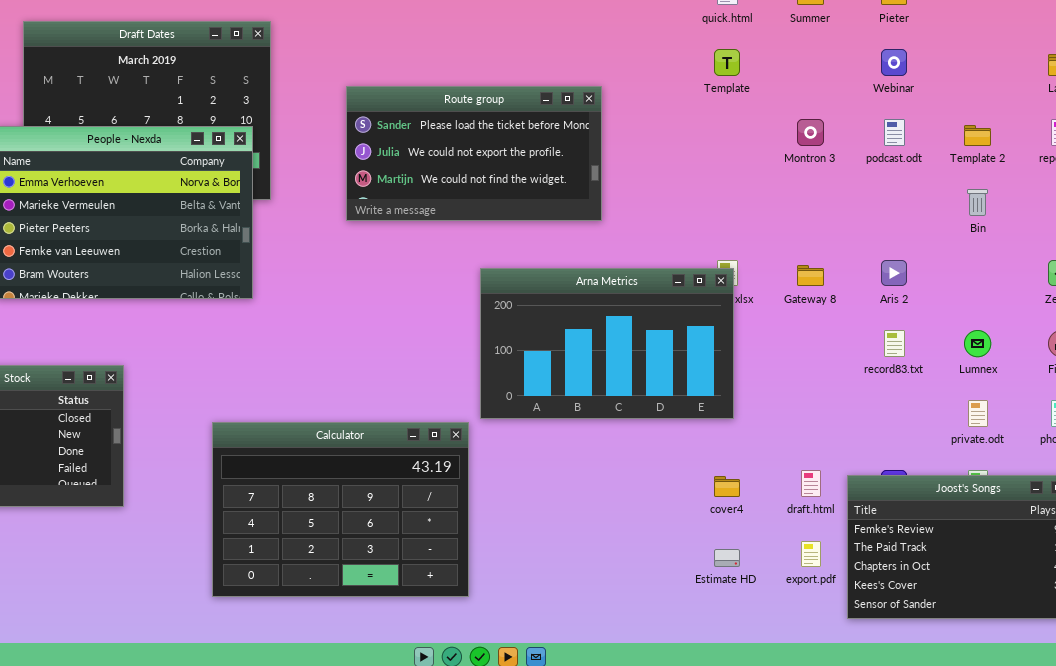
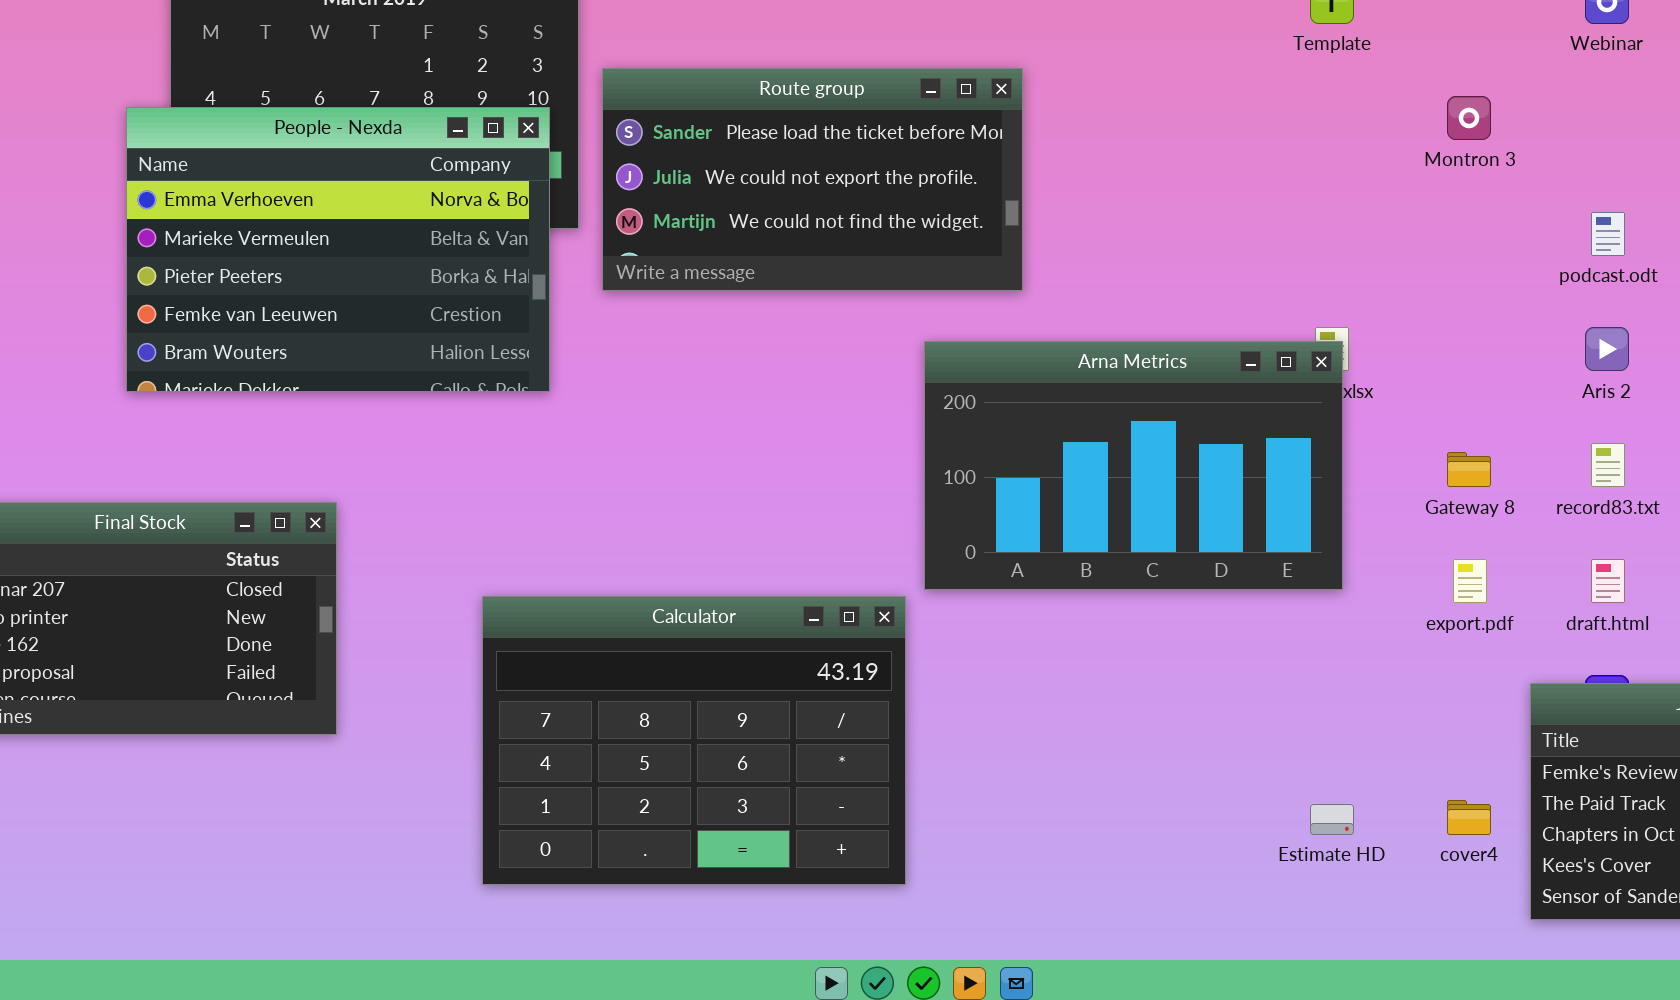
Route group: [346,86,602,221] -> [602,68,1023,291], moved
podcast.odt: [884,119,905,146] -> [1591,212,1625,256], moved
Gateway 8: [797,265,824,286] -> [1447,452,1491,487], moved
draft.html: [801,470,821,497] -> [1591,559,1625,603], moved
cover4: [714,476,740,497] -> [1447,800,1491,835], moved
export.pdf: [801,541,821,567] -> [1453,559,1487,603], moved

